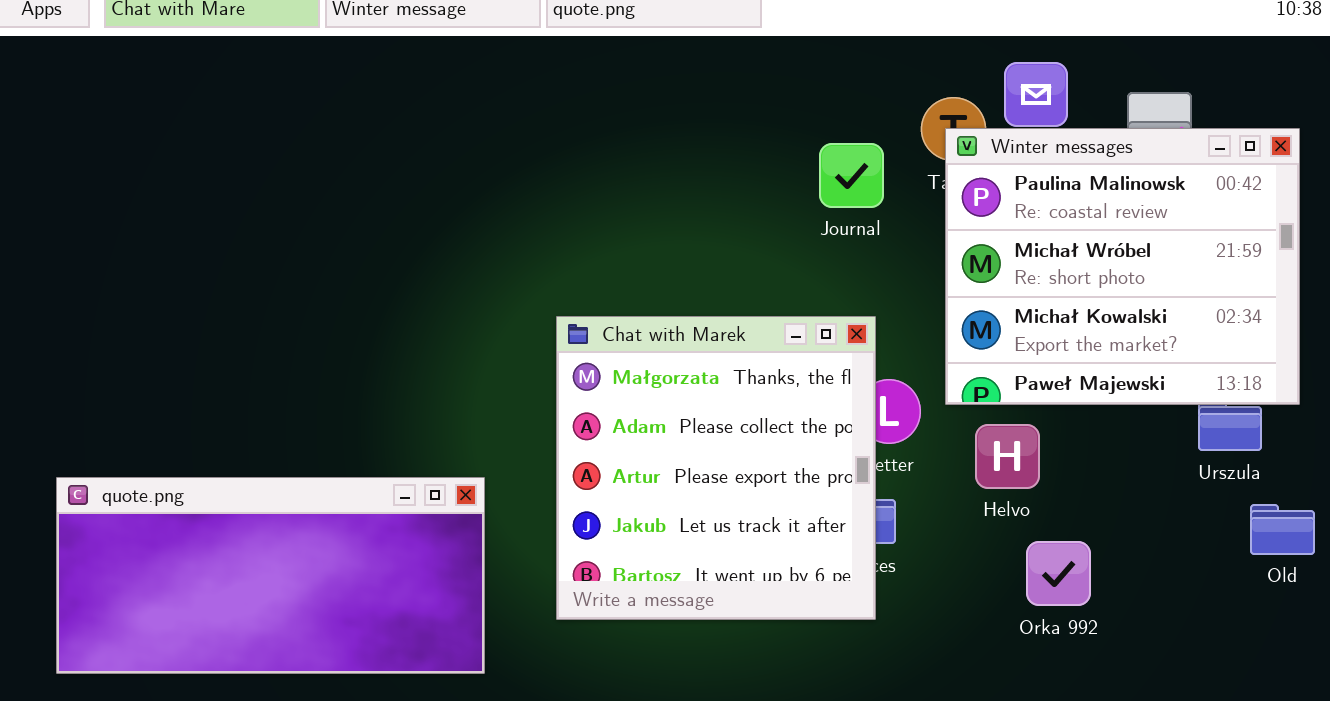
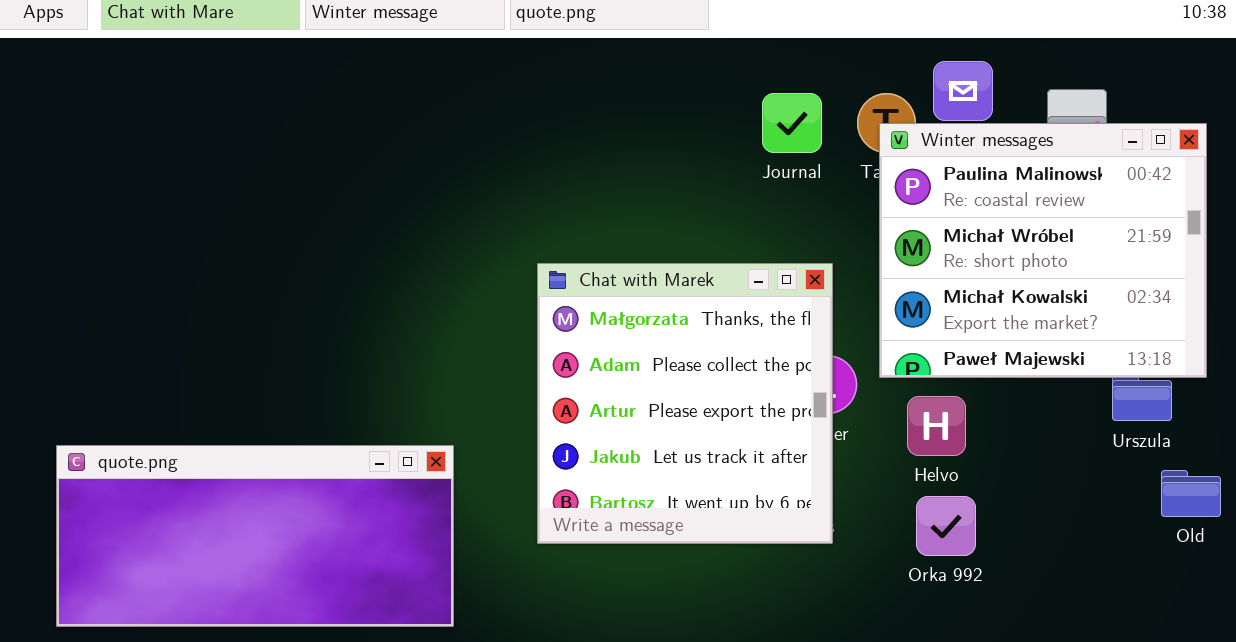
Journal: [819,143,884,208] -> [762,93,822,153], moved
Chat with Marek: [556,316,876,620] -> [537,263,833,544], moved
Orka 992: [1026,541,1091,606] -> [916,496,976,556], moved

